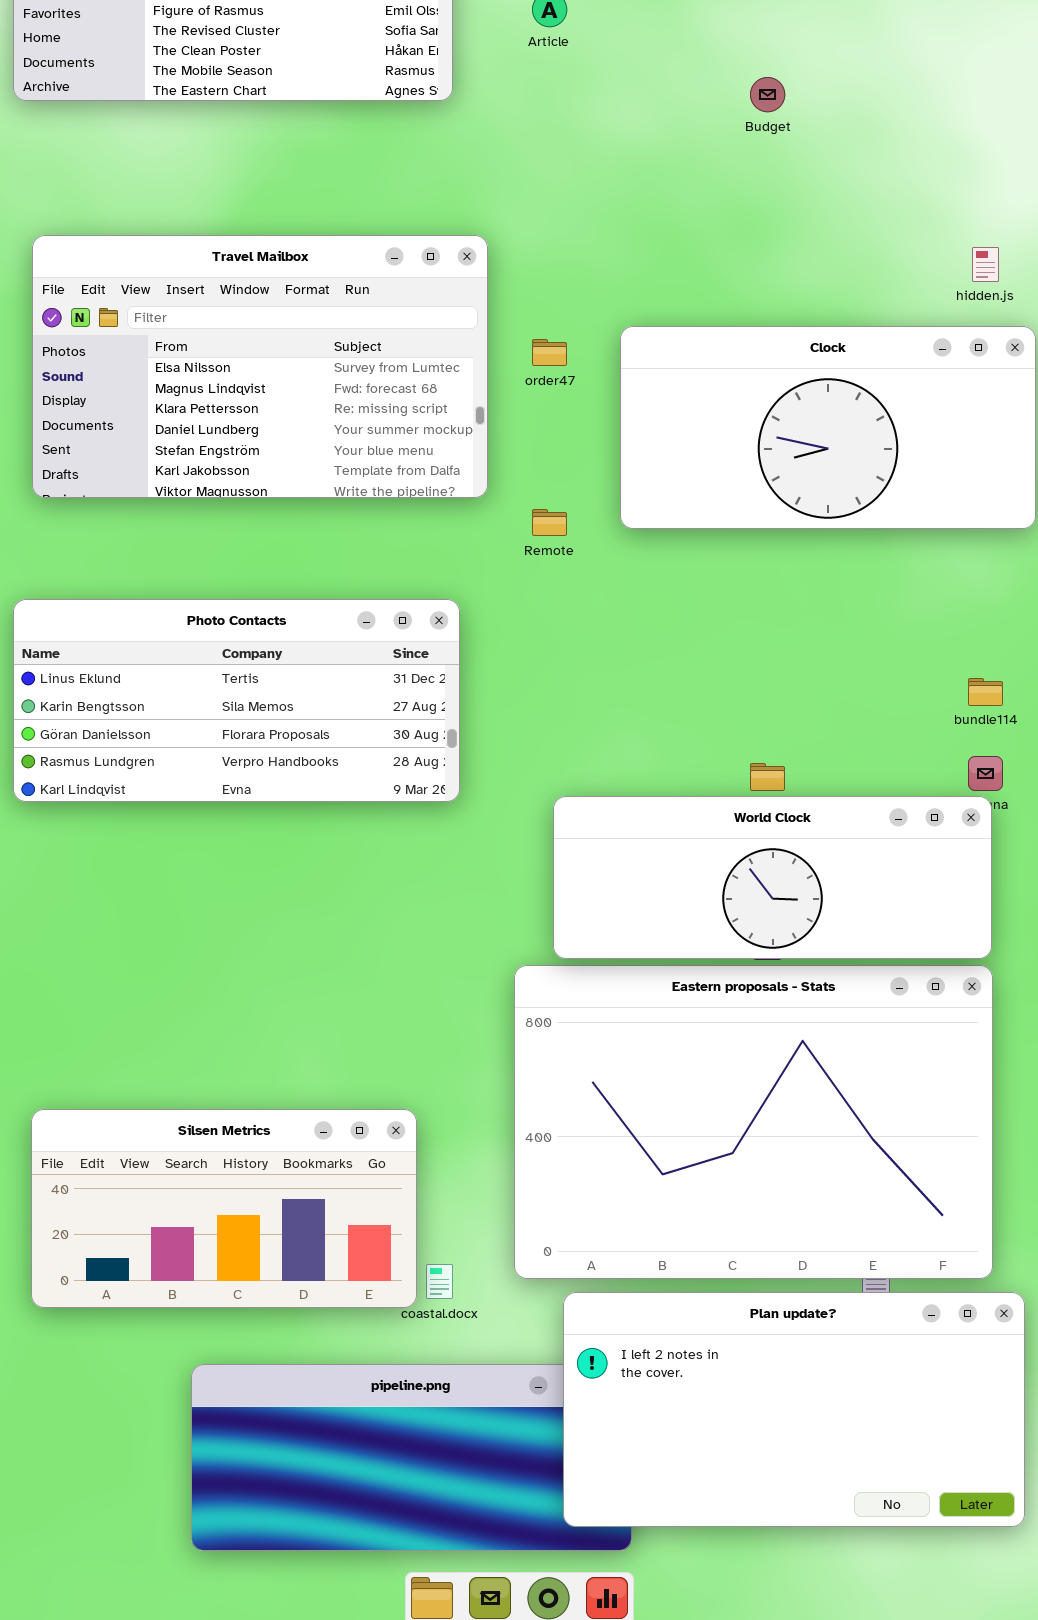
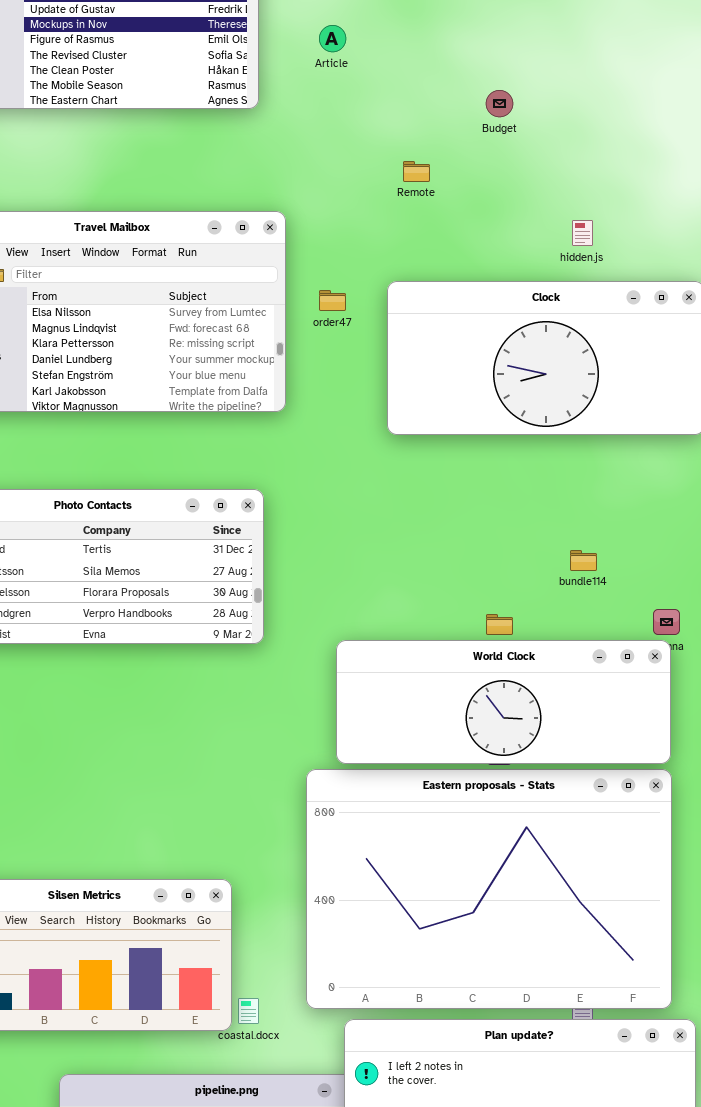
hidden.js: [972,247,999,282] -> [572,220,593,246], moved
Remote: [532,509,567,536] -> [403,161,430,182], moved
bundle114: [968,678,1003,706] -> [570,550,597,571], moved

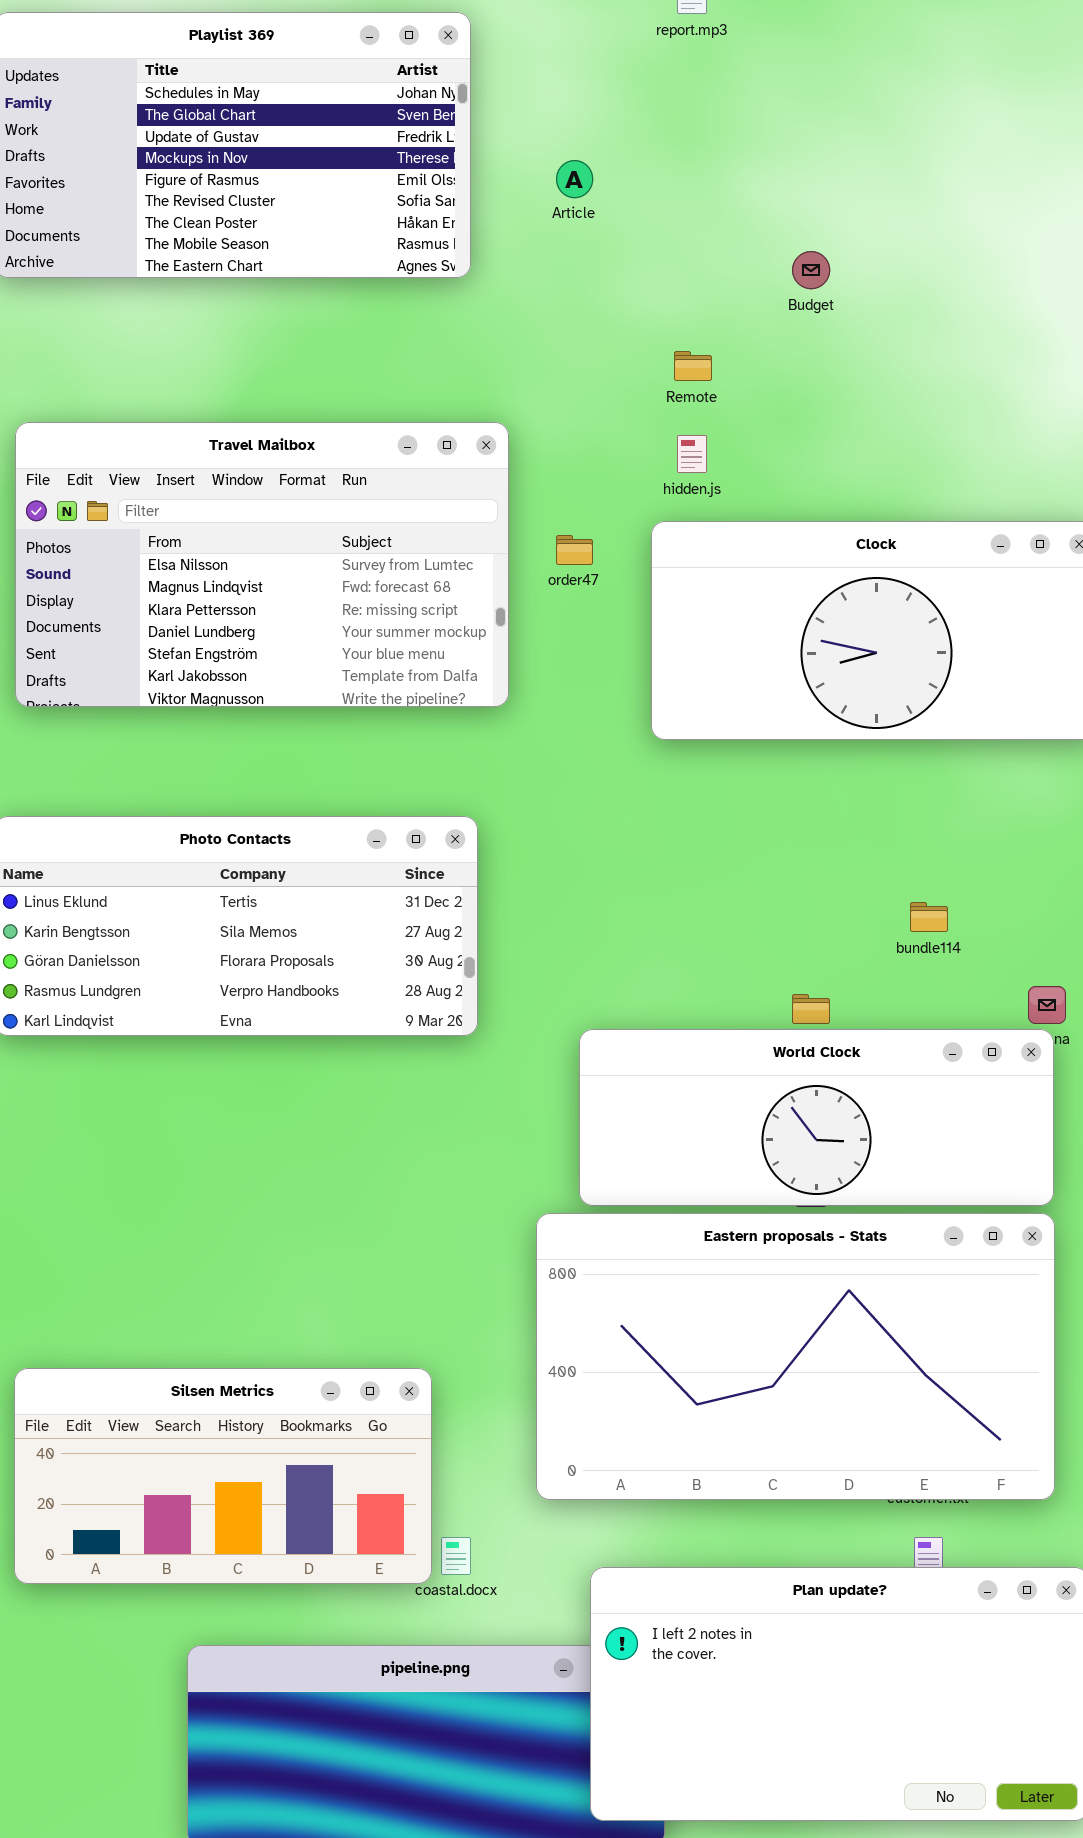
hidden.js: [572,220,593,246] -> [677,435,707,473], moved
Eastern proposals - Stats: [306,769,672,1009] -> [536,1213,1055,1500], resized

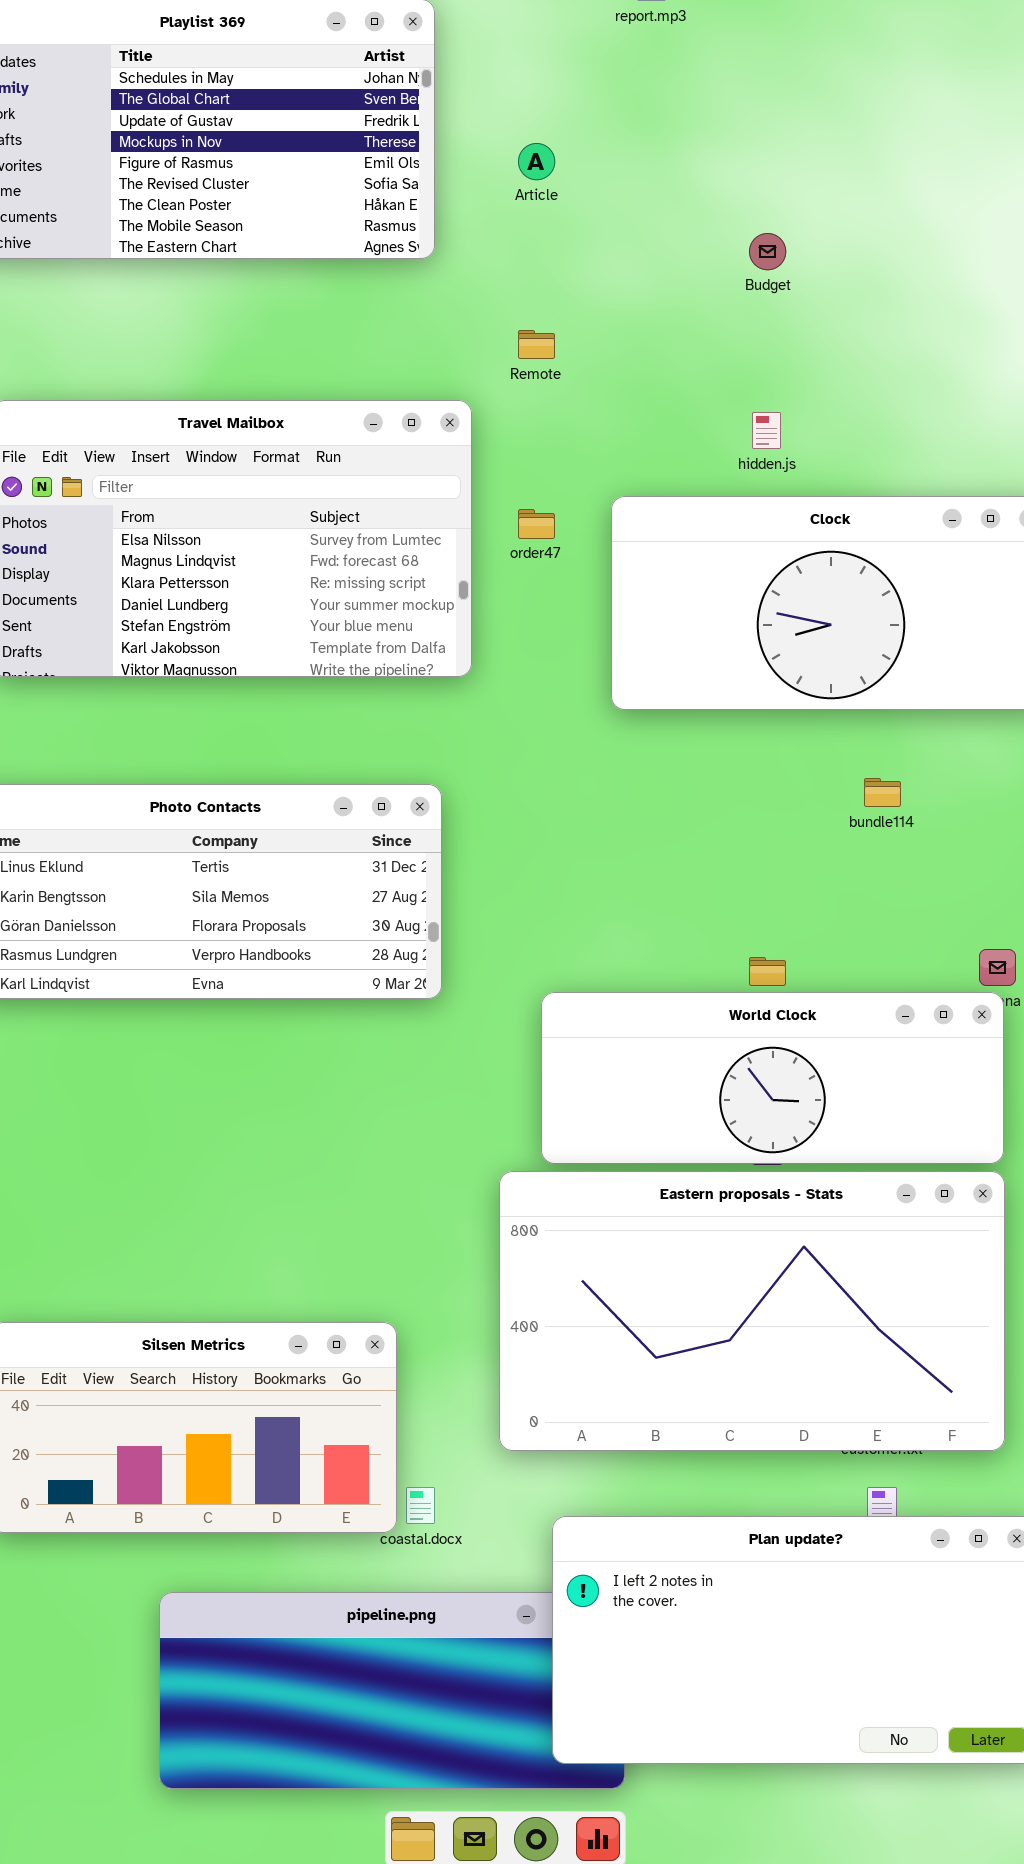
Remote: [674,351,712,381] -> [518,330,555,359], moved
hidden.js: [677,435,707,473] -> [752,412,781,449], moved
bundle114: [910,902,948,932] -> [864,778,901,807], moved

